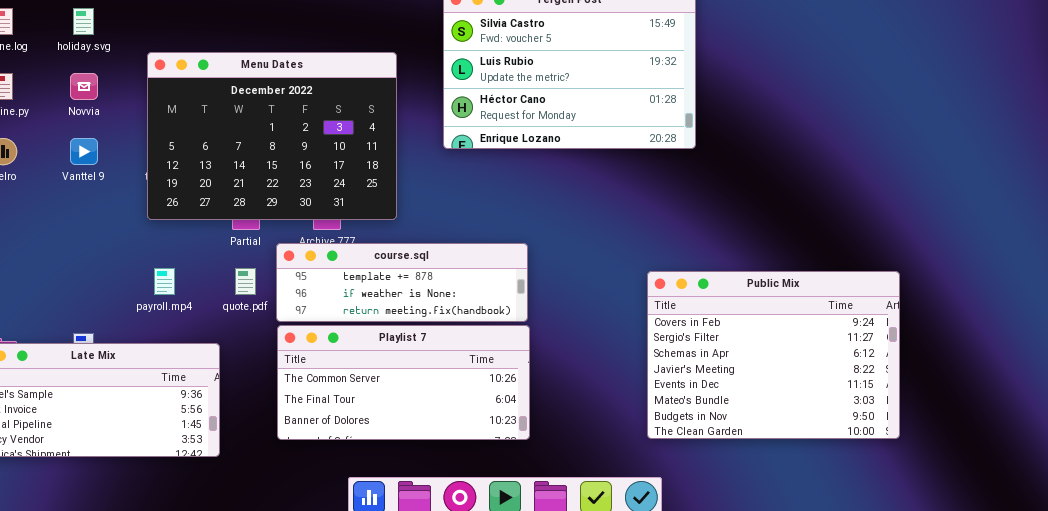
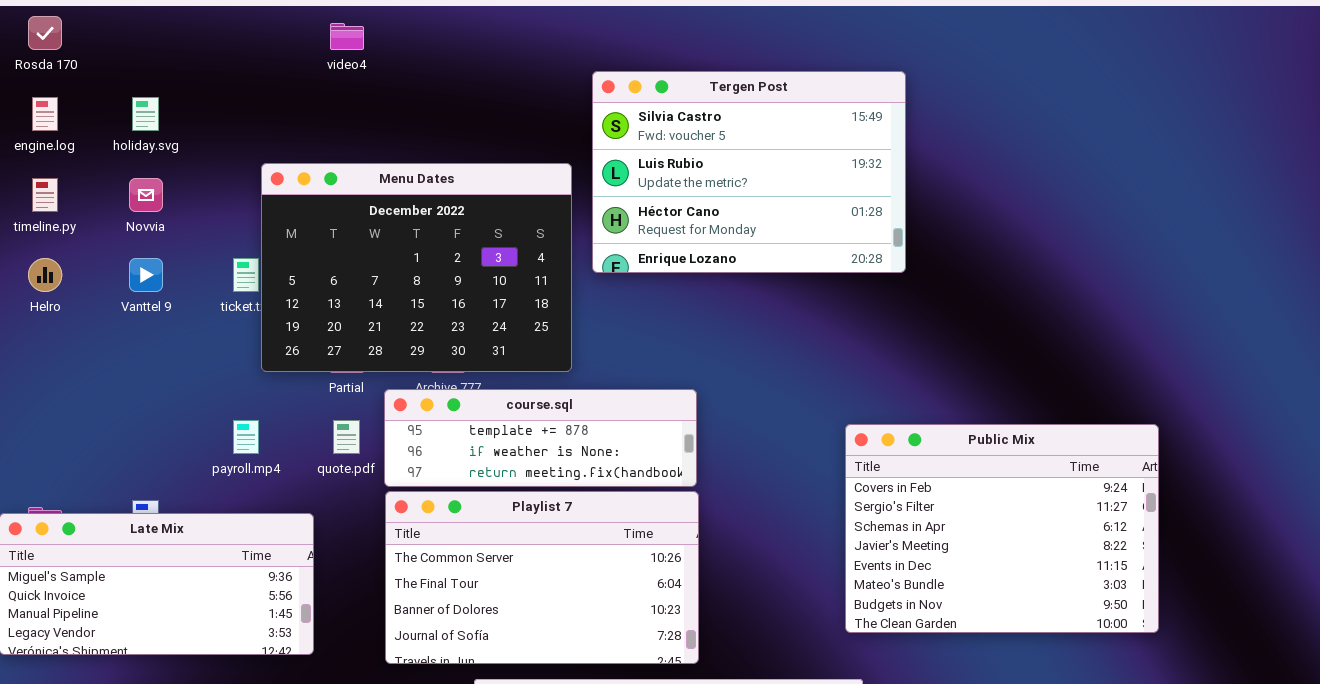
Menu Dates: [147,52,397,220] -> [261,163,572,372], moved
Playlist 7: [277,325,530,440] -> [385,491,699,664], resized

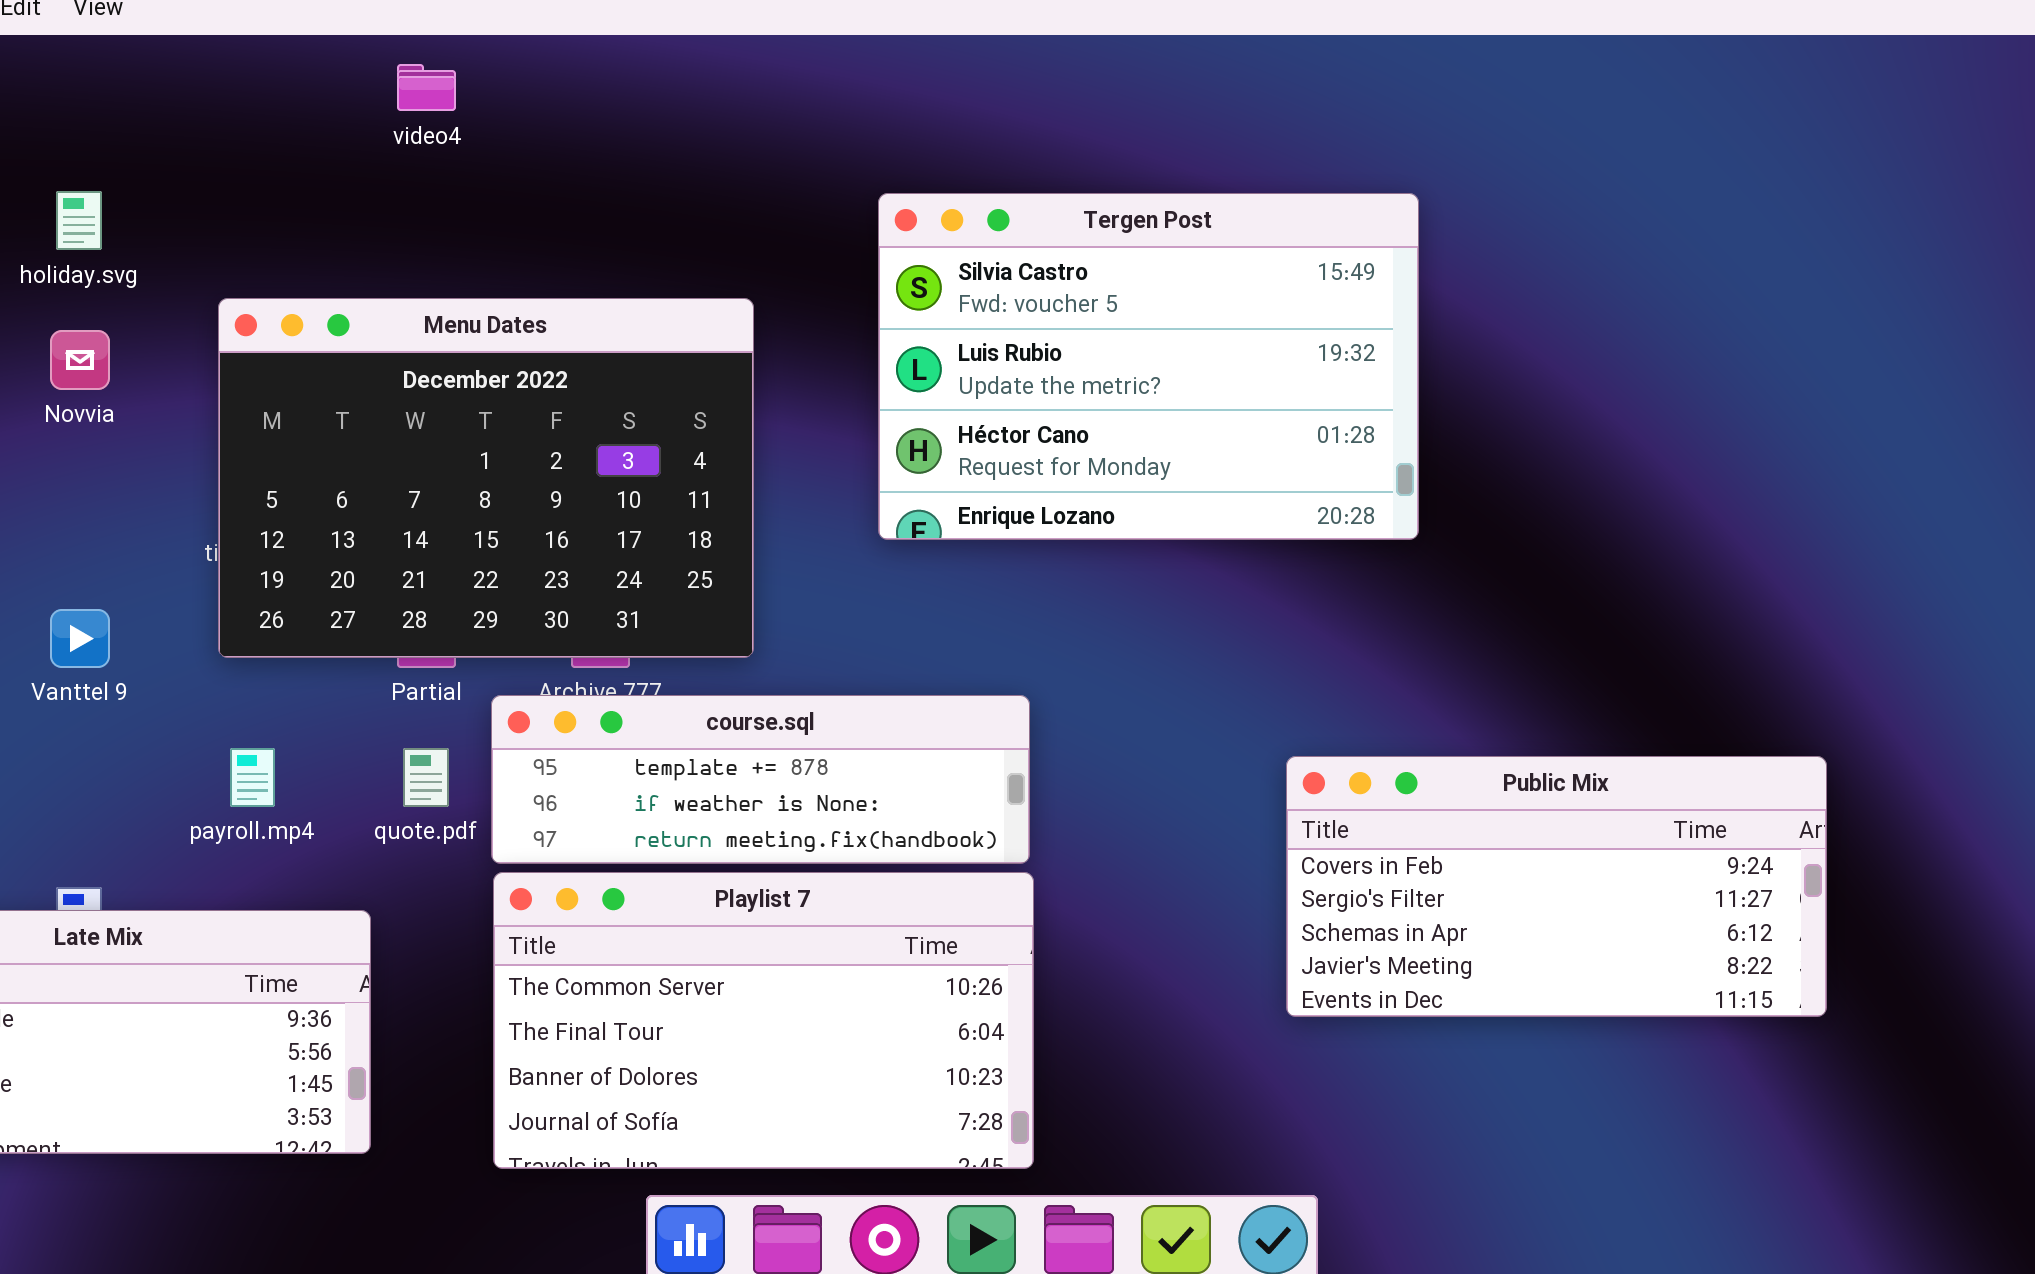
Tergen Post: [592,71,906,273] -> [878,193,1419,540], moved
Menu Dates: [261,163,572,372] -> [218,298,754,658], moved
Vanttel 9: [129,258,163,292] -> [50,609,110,668], moved
Public Mix: [845,424,1159,633] -> [1286,756,1827,1017], resized

